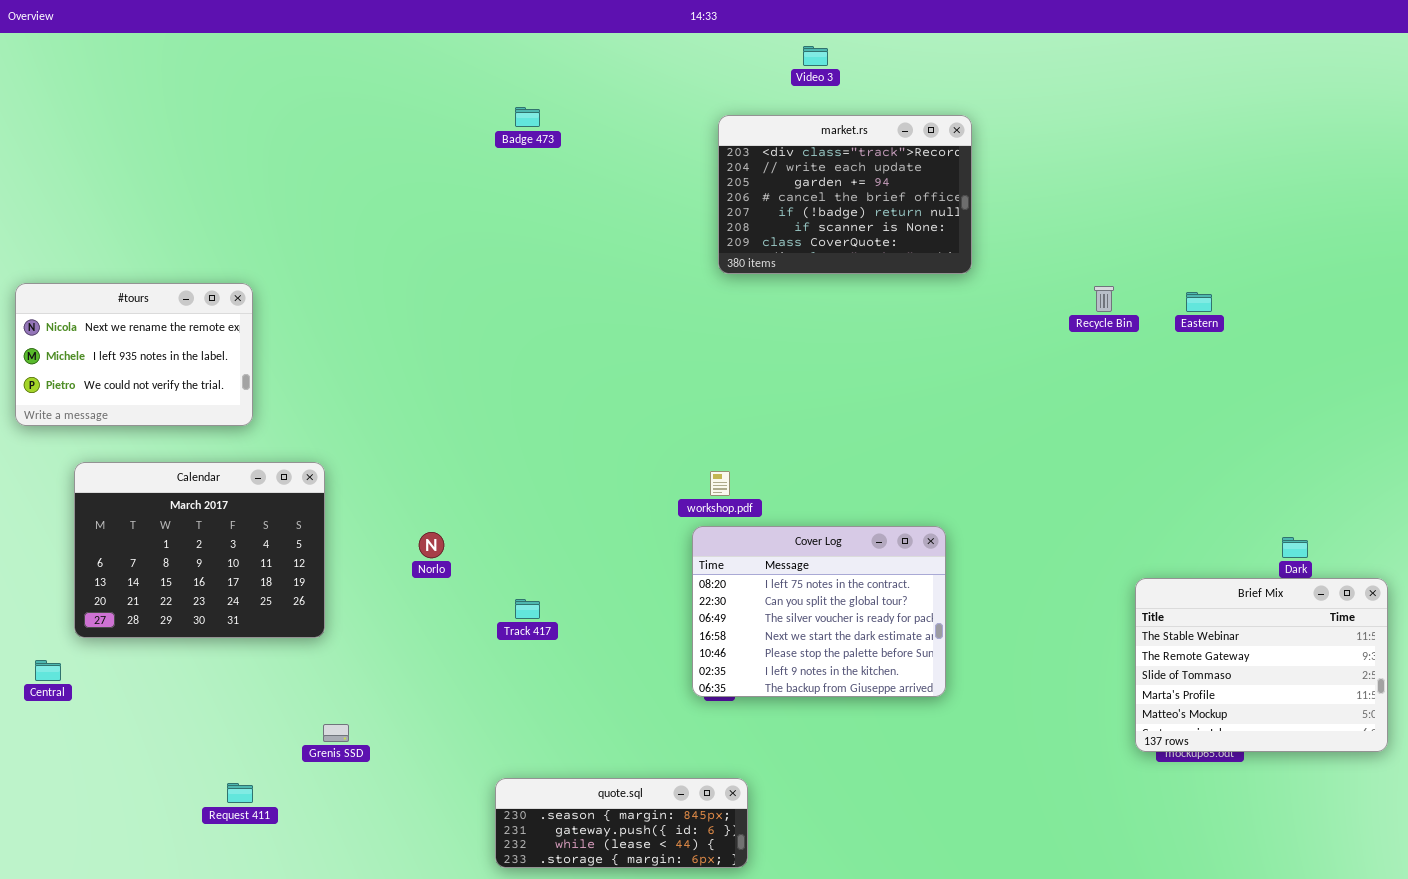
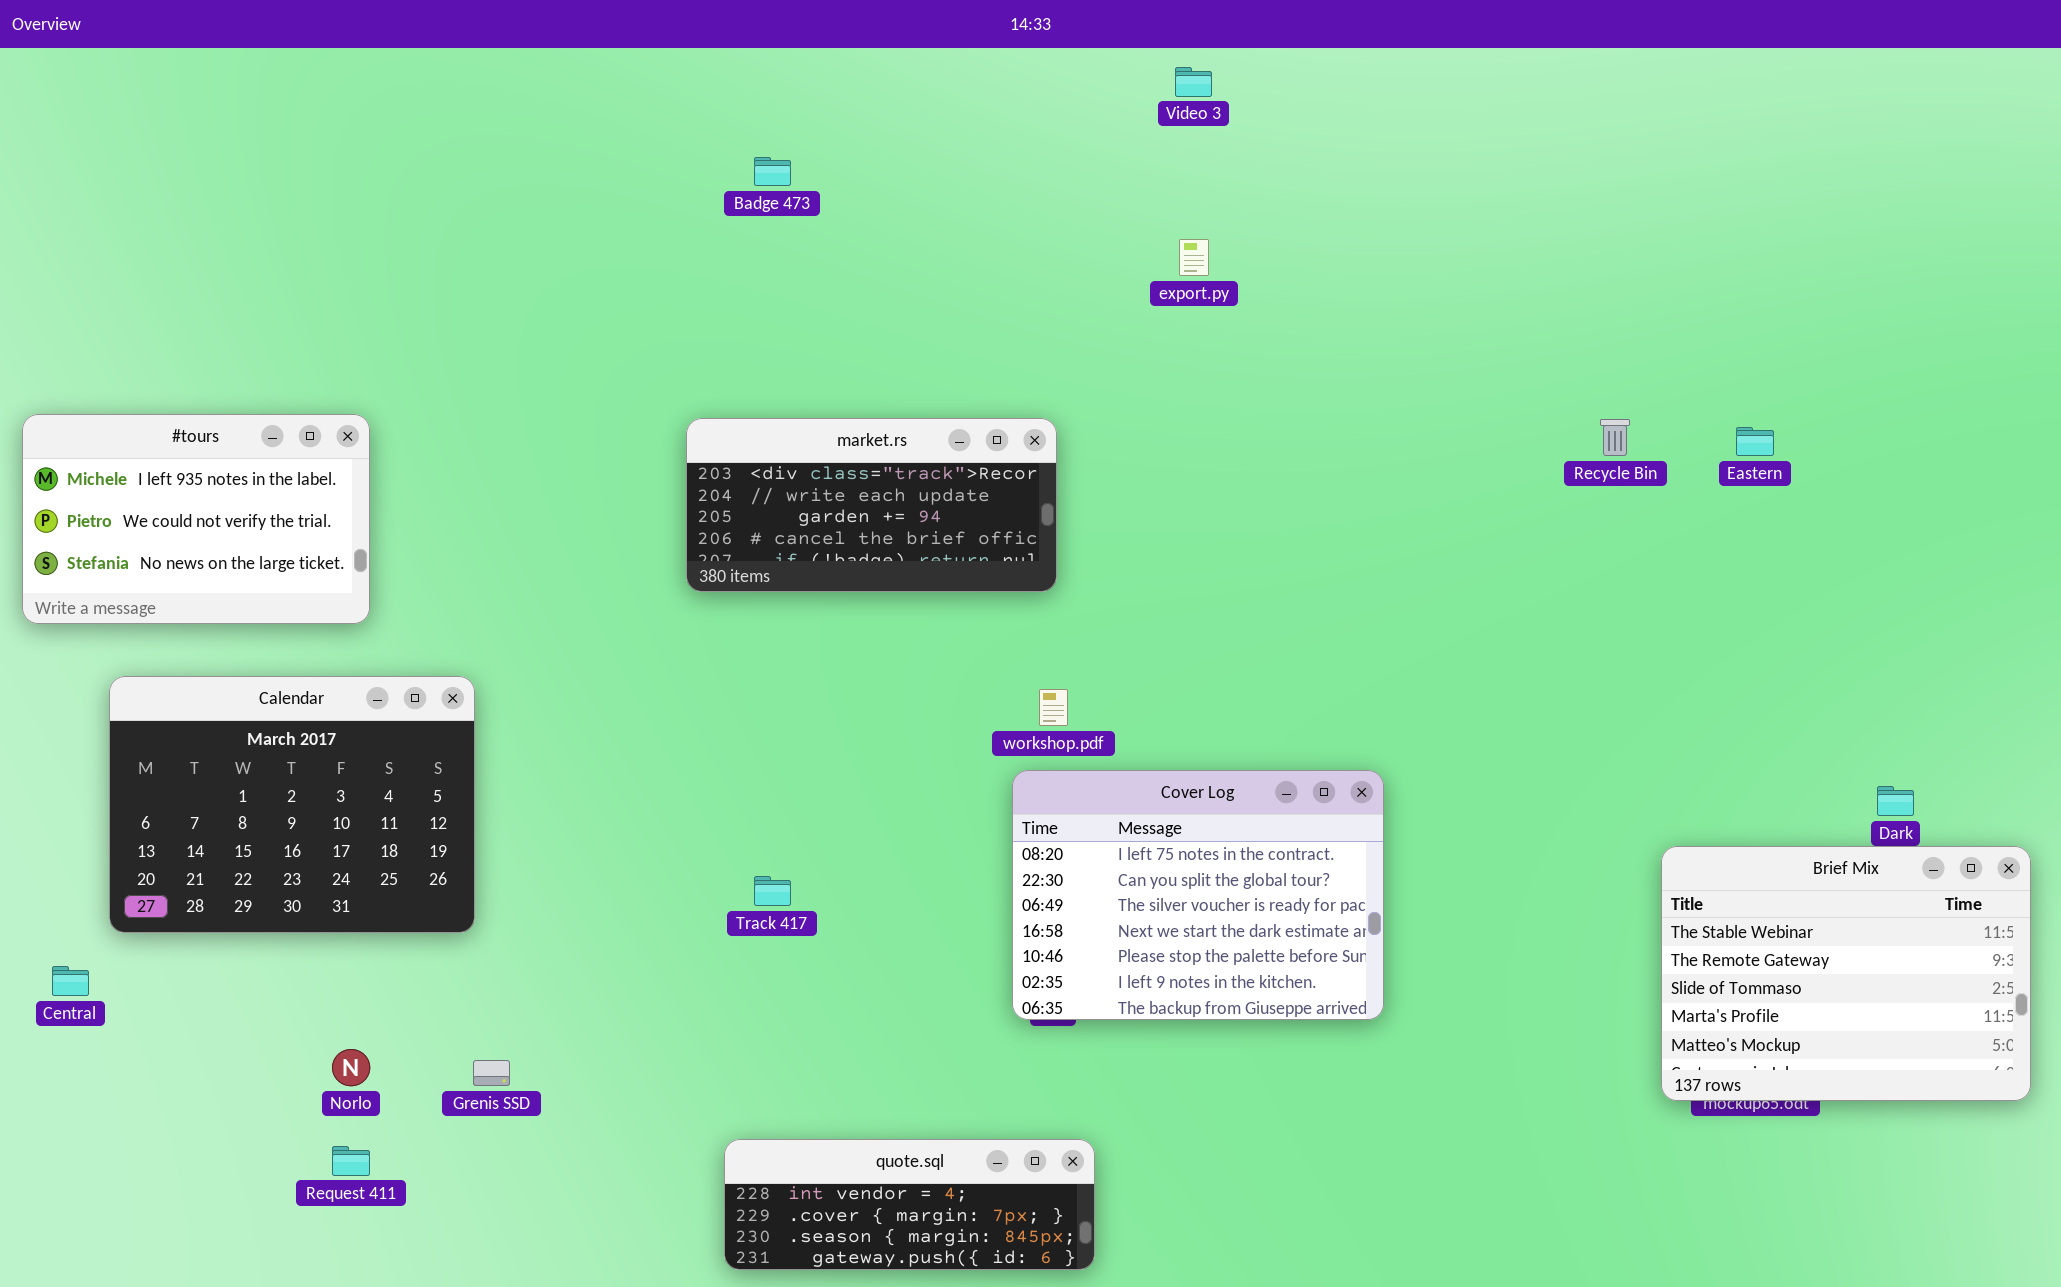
market.rs: [718,115,972,274] -> [686,418,1057,592], moved, resized
#tours: [15,283,253,426] -> [22,414,370,624], scrolled down 1 row
Norlo: [419,532,444,558] -> [332,1049,370,1086], moved
quote.sql: [495,778,748,868] -> [724,1139,1095,1270], scrolled up 2 rows

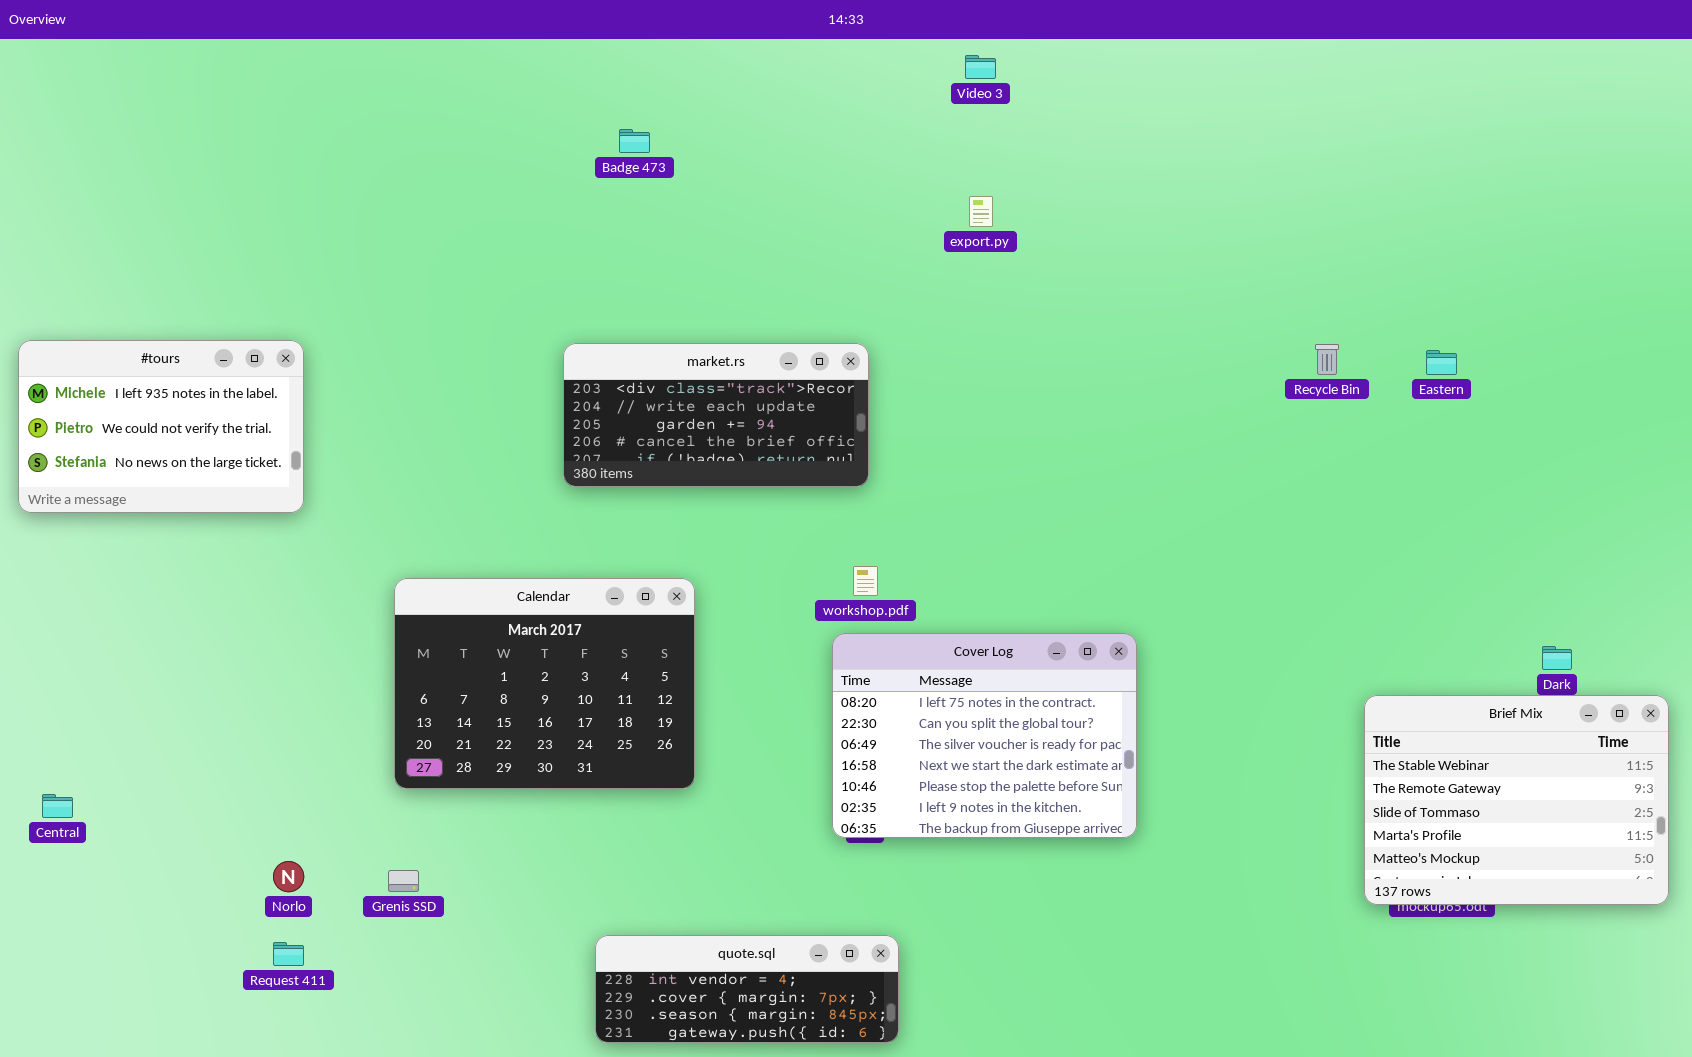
Calendar: [109,676,475,933] -> [394,578,695,789], moved

